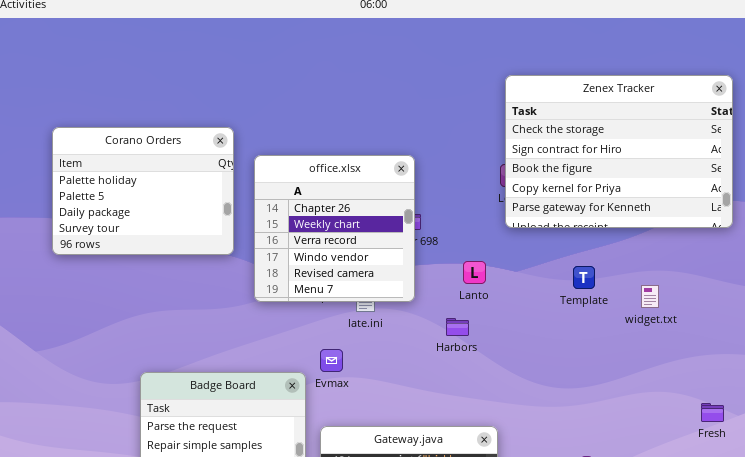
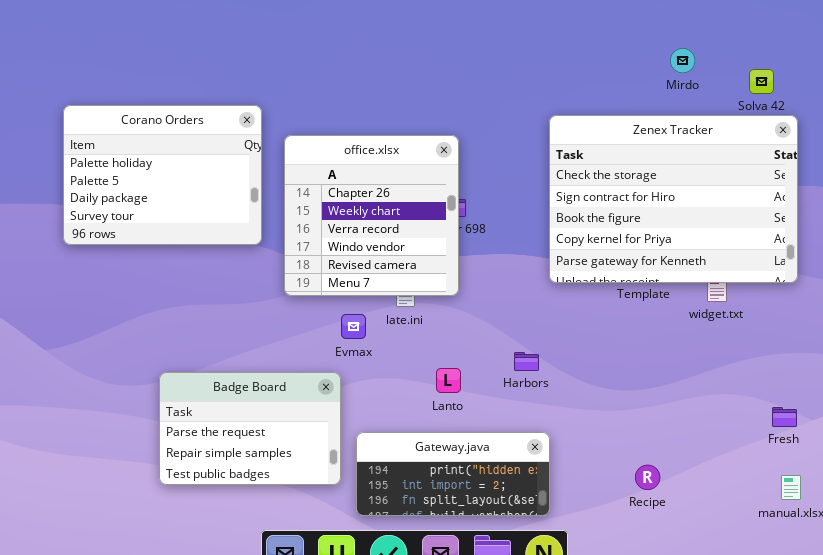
Zenex Tracker: [505,75,733,228] -> [549,115,798,283], moved
Lanto: [463,261,486,284] -> [436,368,461,393], moved
Harbors: [446,318,469,336] -> [514,352,539,371], moved
Evmax: [320,349,343,372] -> [341,314,366,339], moved

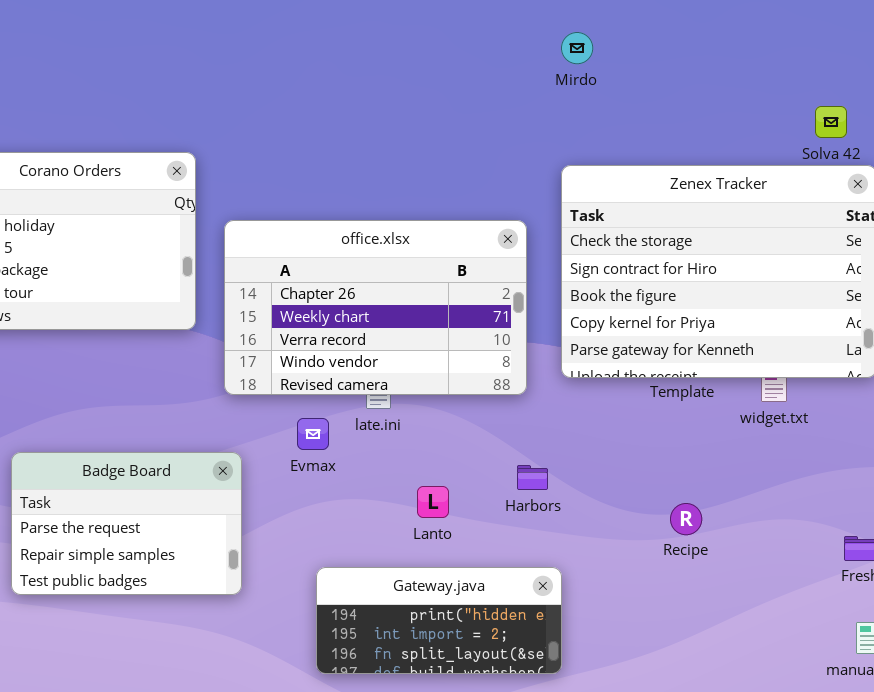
Mirdo: [670,48,695,73] -> [561,32,593,64], moved
office.xlsx: [284,135,459,296] -> [224,220,527,395], resized
Badge Board: [159,372,341,485] -> [11,452,242,595], moved
Recipe: [635,465,660,490] -> [670,503,702,535], moved

